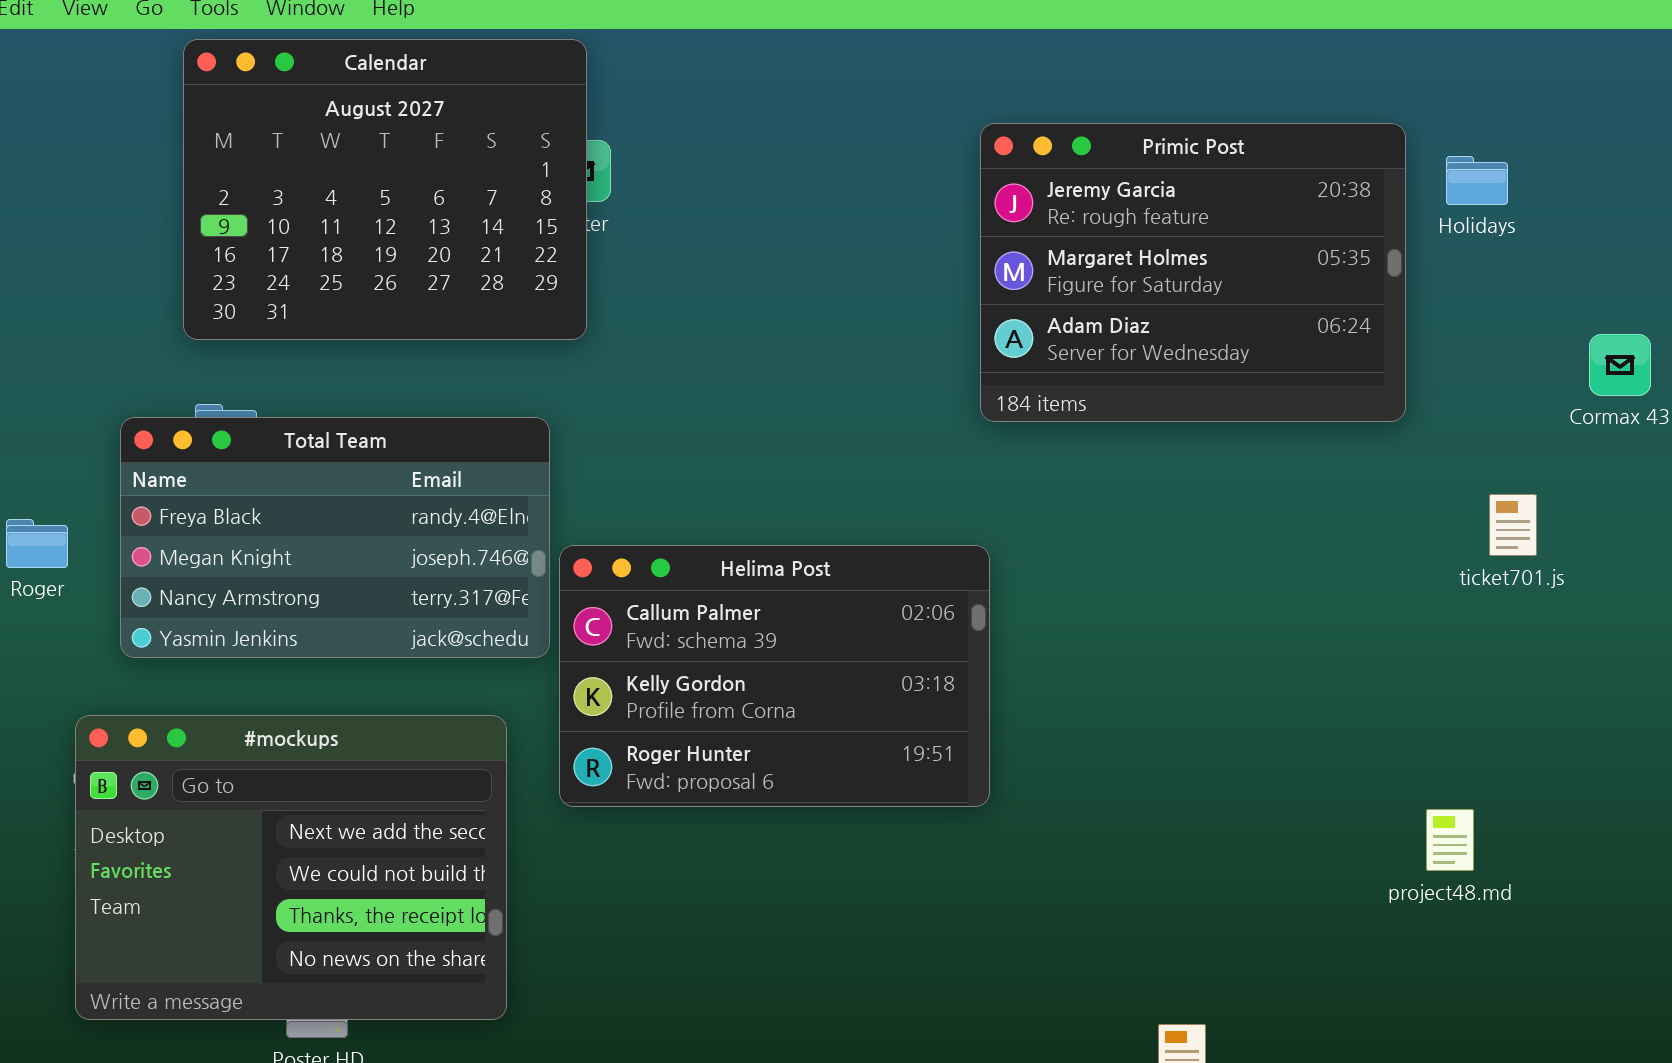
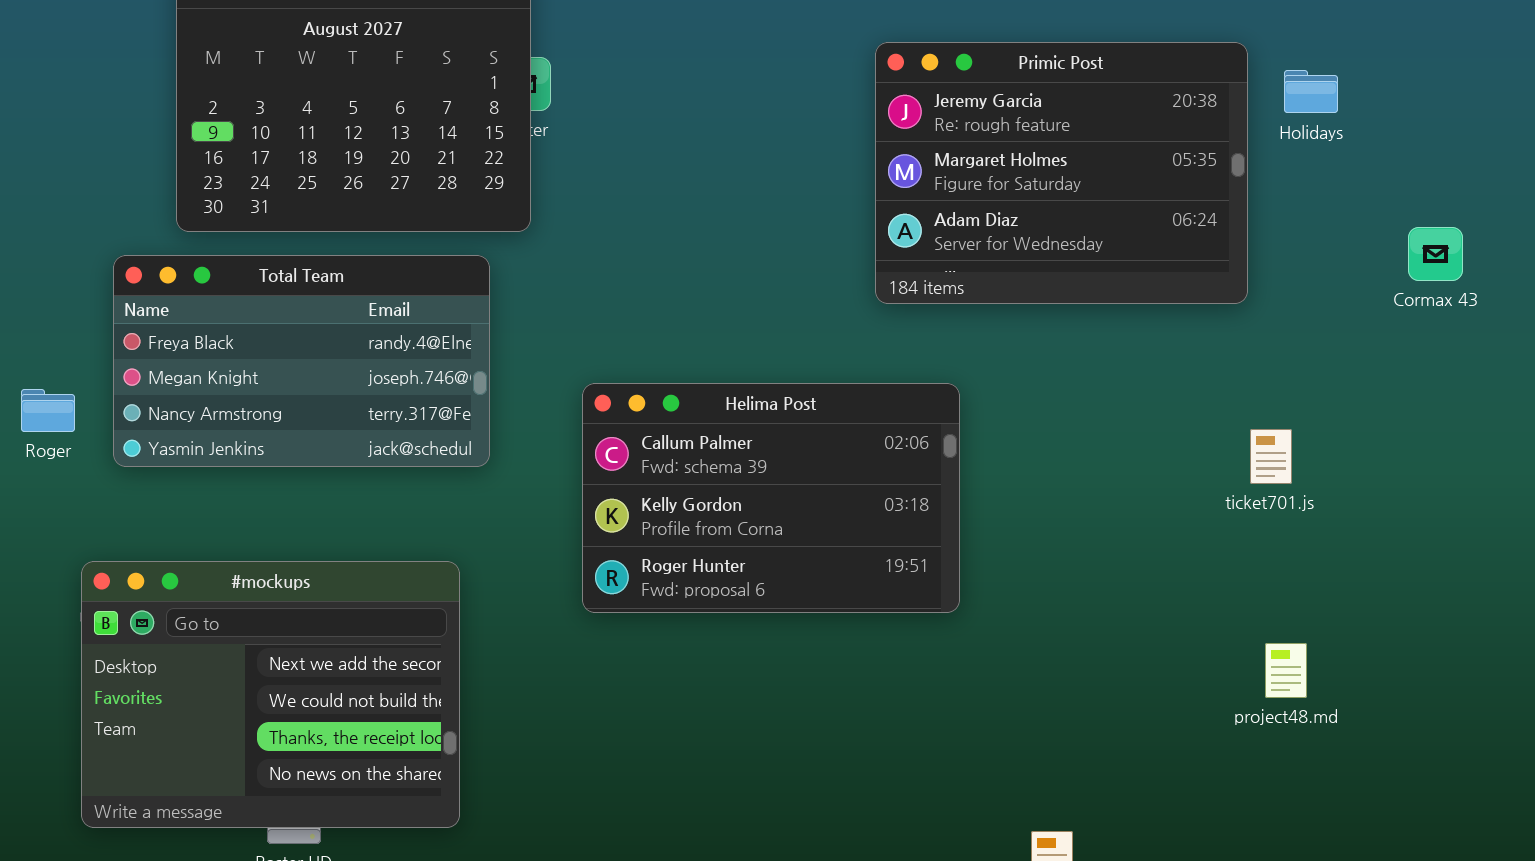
Total Team: [120,417,550,658] -> [113,255,490,467], moved
ticket701.js: [1489,494,1537,556] -> [1250,429,1292,484], moved
Helima Post: [559,545,990,807] -> [582,383,960,613], moved

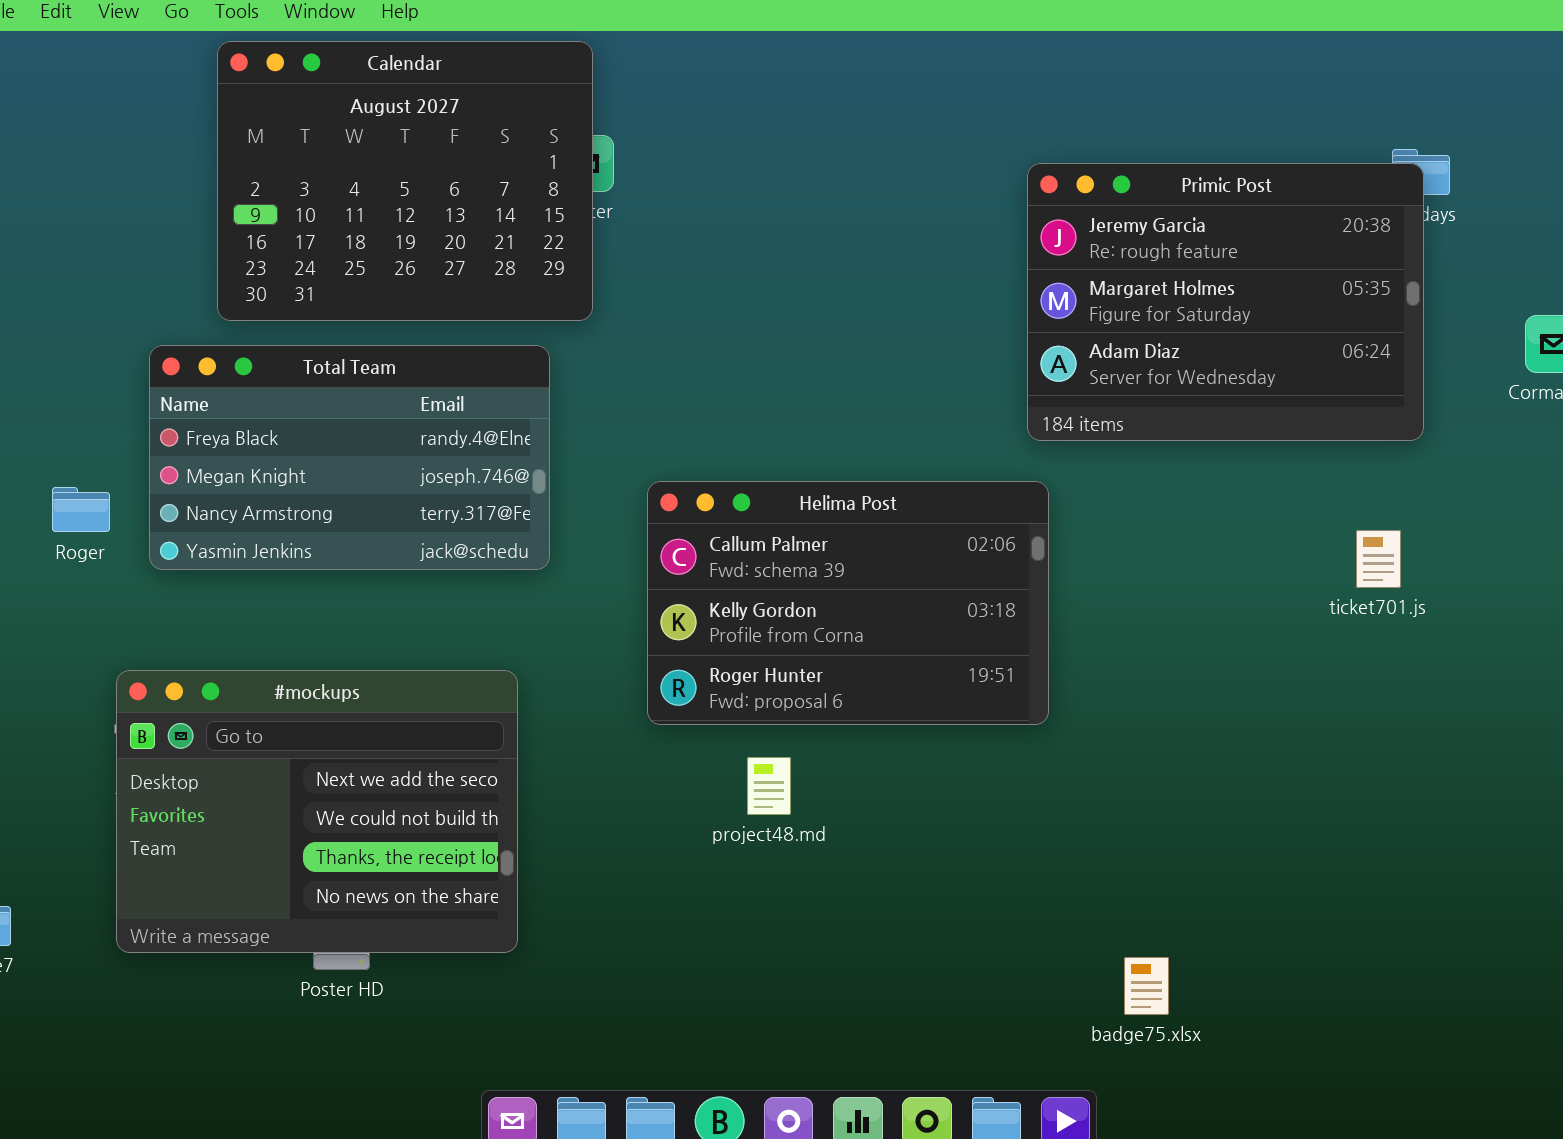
Primic Post: [875,42,1248,304] -> [1027,163,1424,441], moved
project48.md: [1265,643,1307,698] -> [747,757,791,815], moved

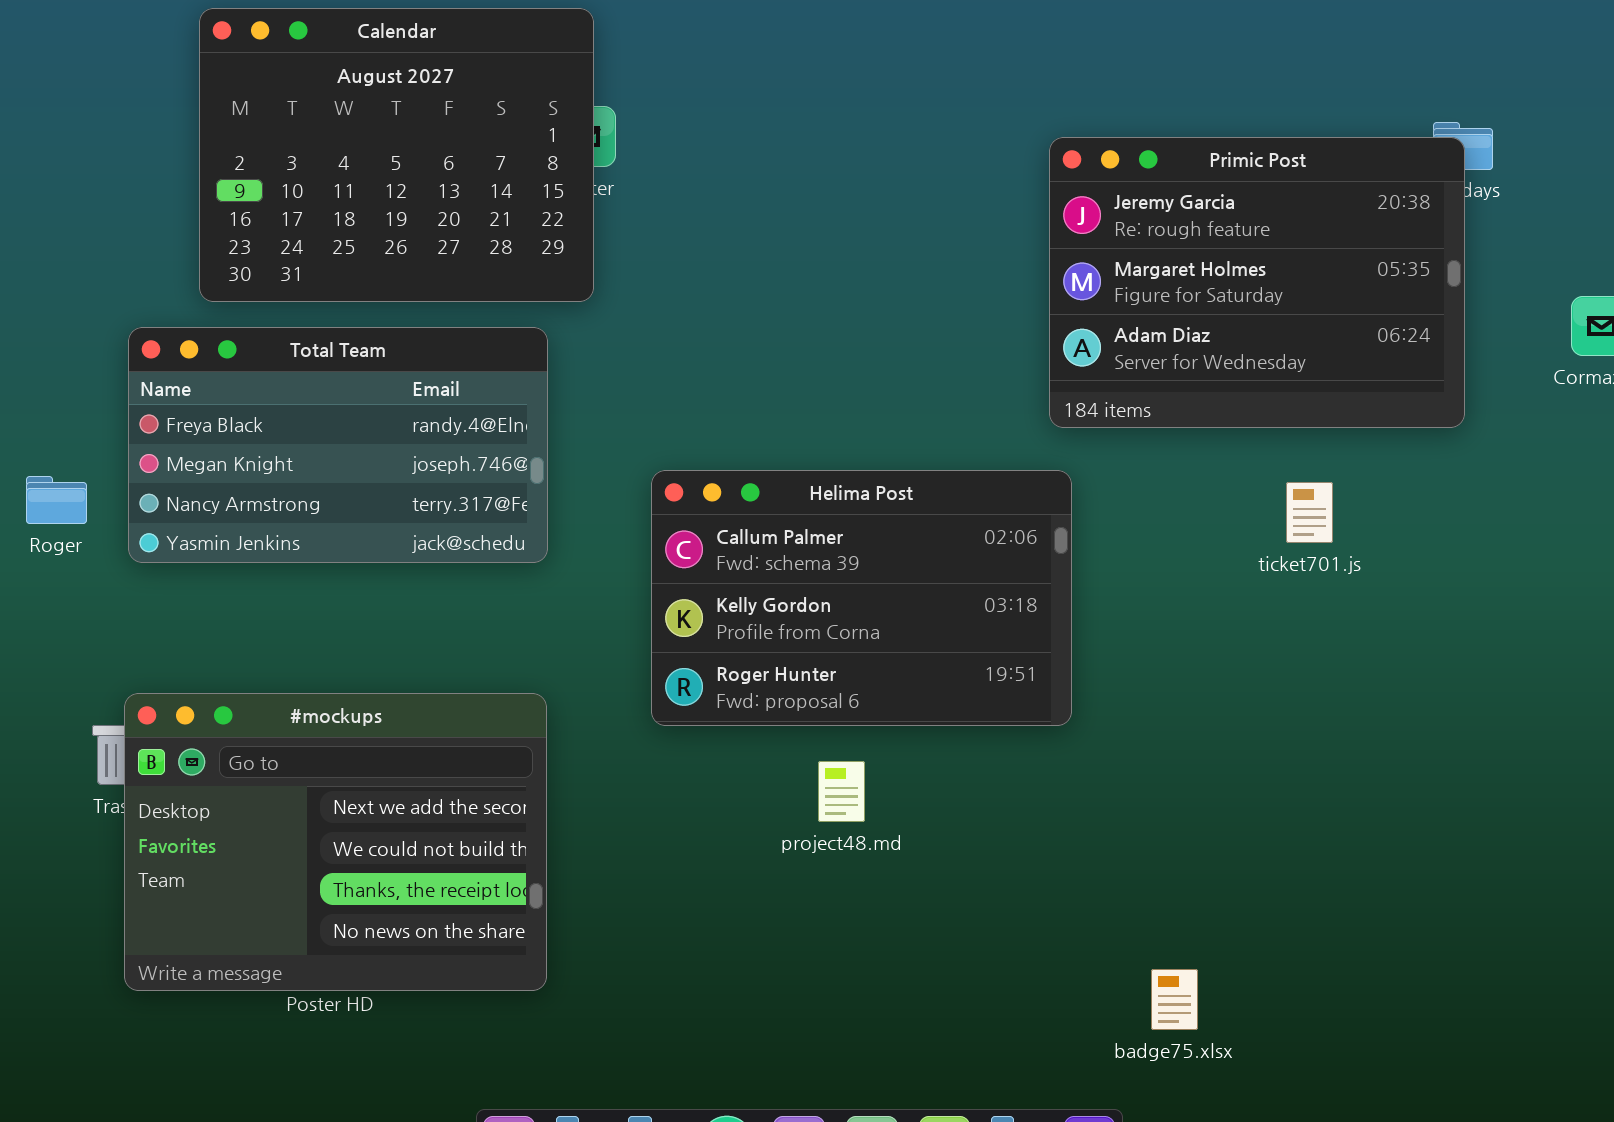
ticket701.js: [1356,530,1401,588] -> [1286,482,1333,543], moved
#mockups: [116,670,518,953] -> [124,693,547,991], moved
project48.md: [747,757,791,815] -> [818,761,865,822], moved

